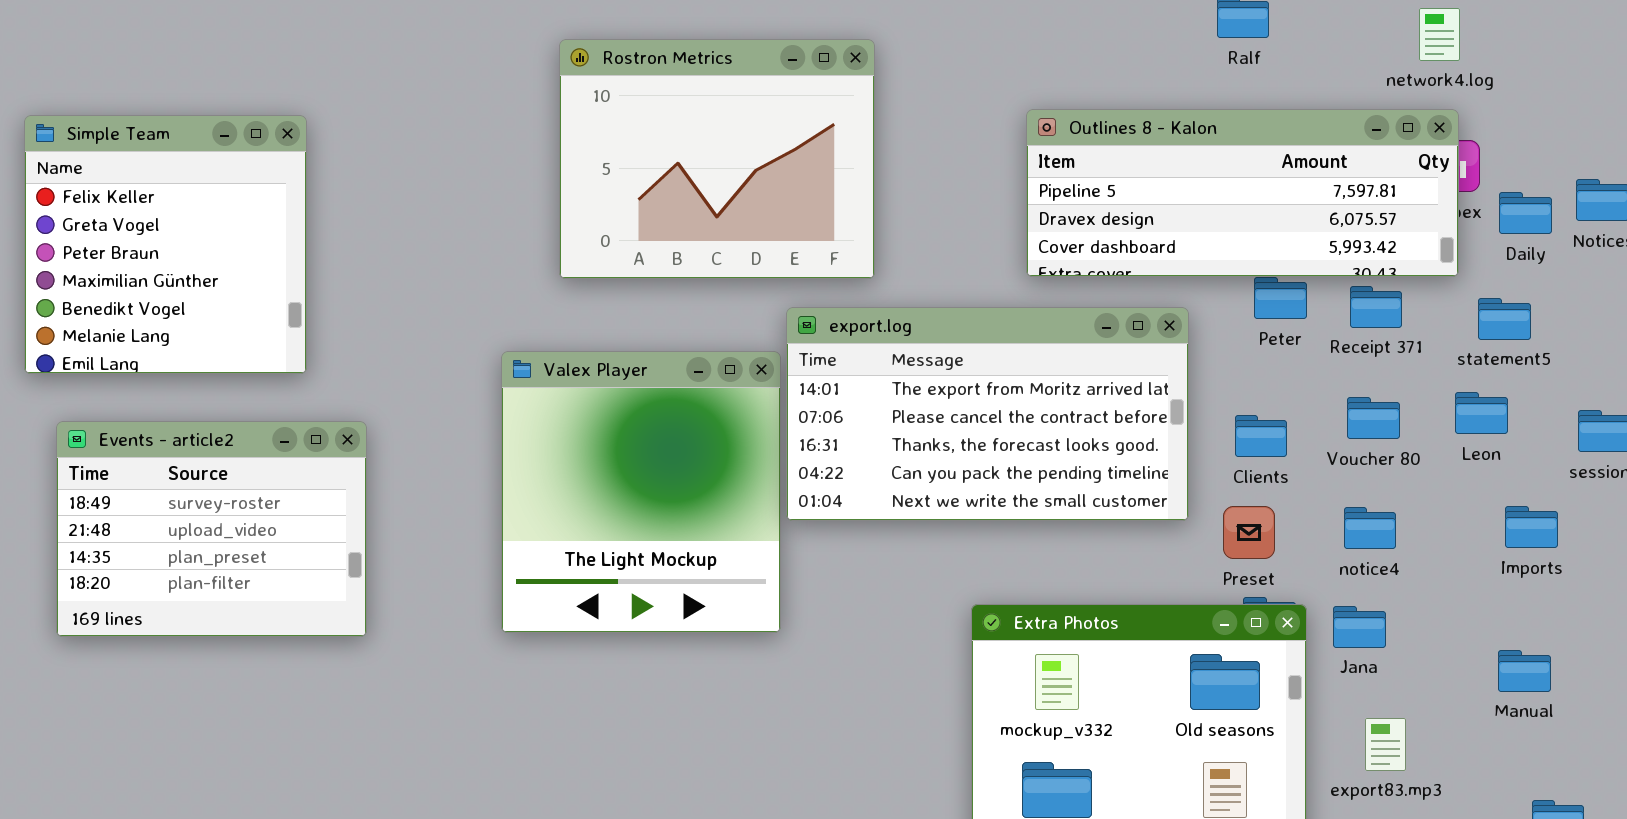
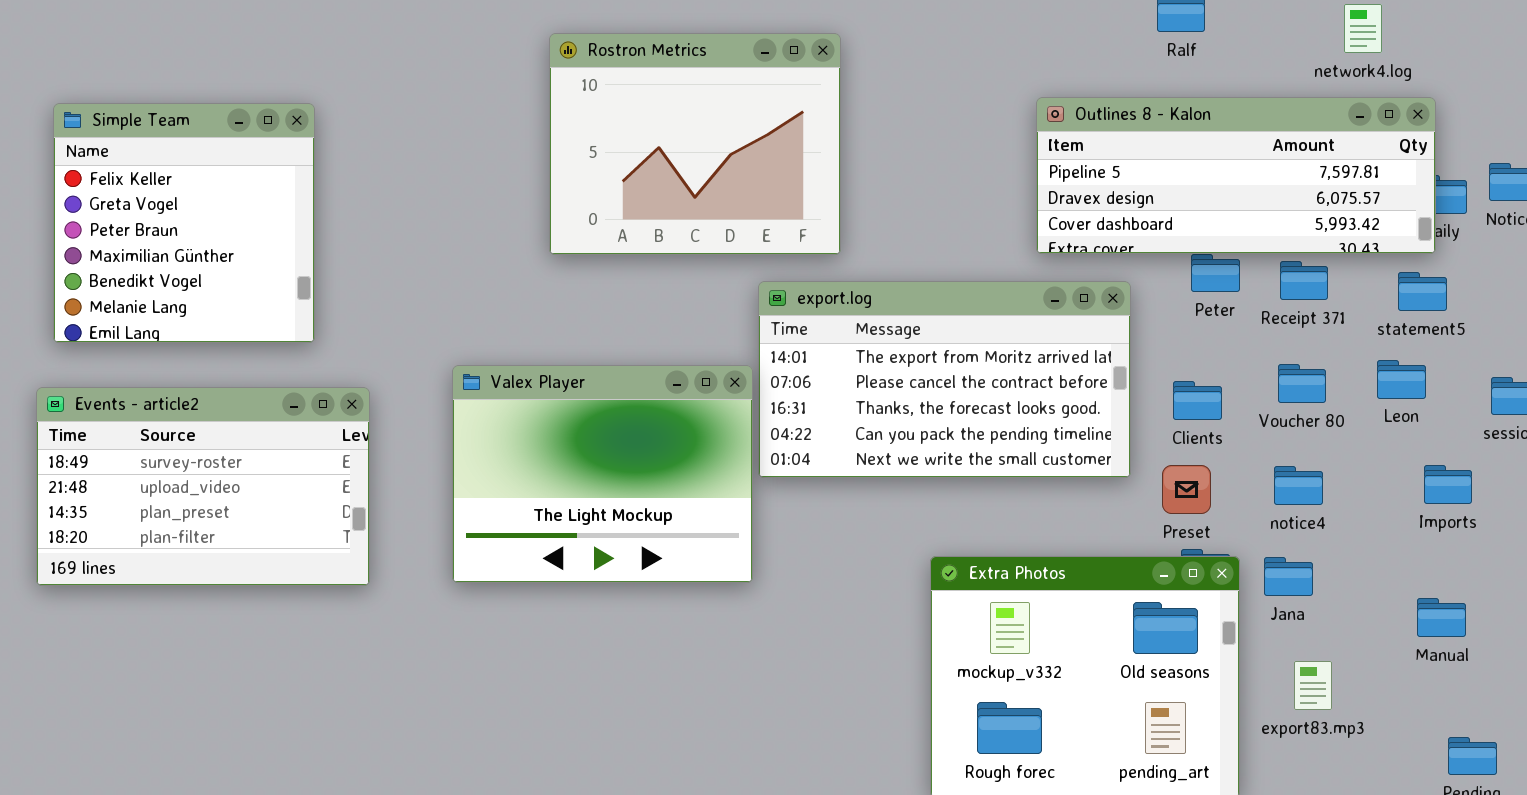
Outlines 8 - Kalon: [1026,109,1459,277] -> [1036,97,1436,254], moved
Valex Player: [501,351,781,633] -> [452,365,753,583], resized
Events - article2: [56,421,367,637] -> [36,387,370,586], resized

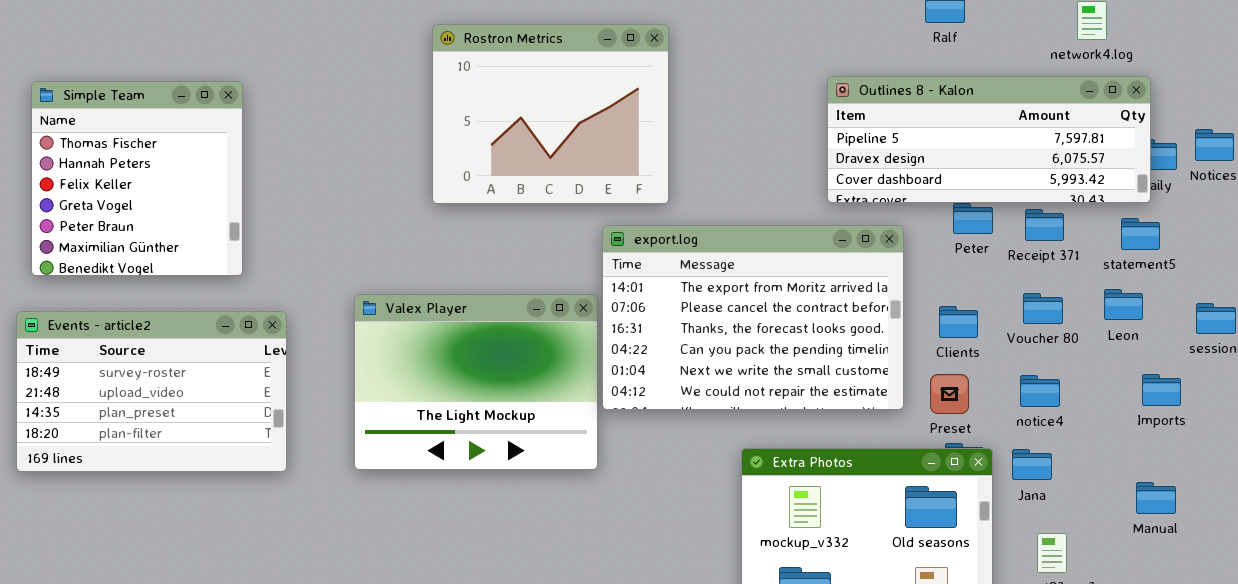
Simple Team: [53,103,315,343] -> [31,81,243,276], scrolled up 2 rows
export.log: [758,281,1131,478] -> [602,225,904,410], resized

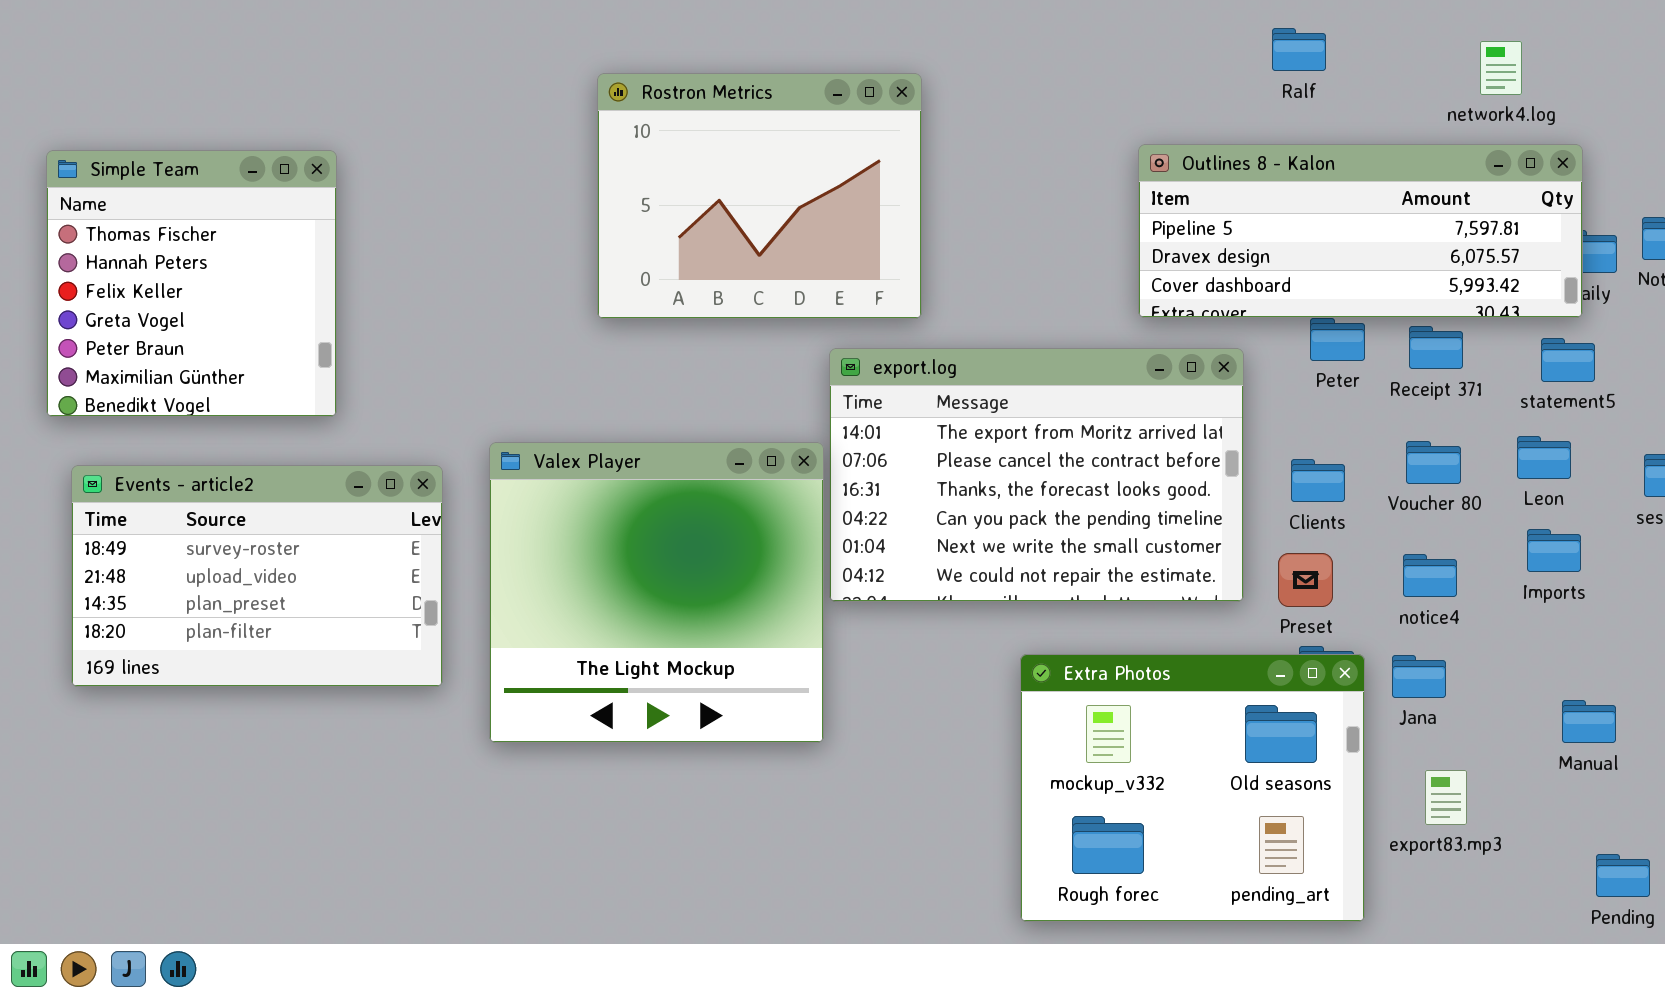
Valex Player: [354,294,598,470] -> [489,442,824,743], resized
Events - article2: [16,311,287,472] -> [71,465,443,687], moved
Imports: [1142,374,1181,406] -> [1527,529,1581,572], moved

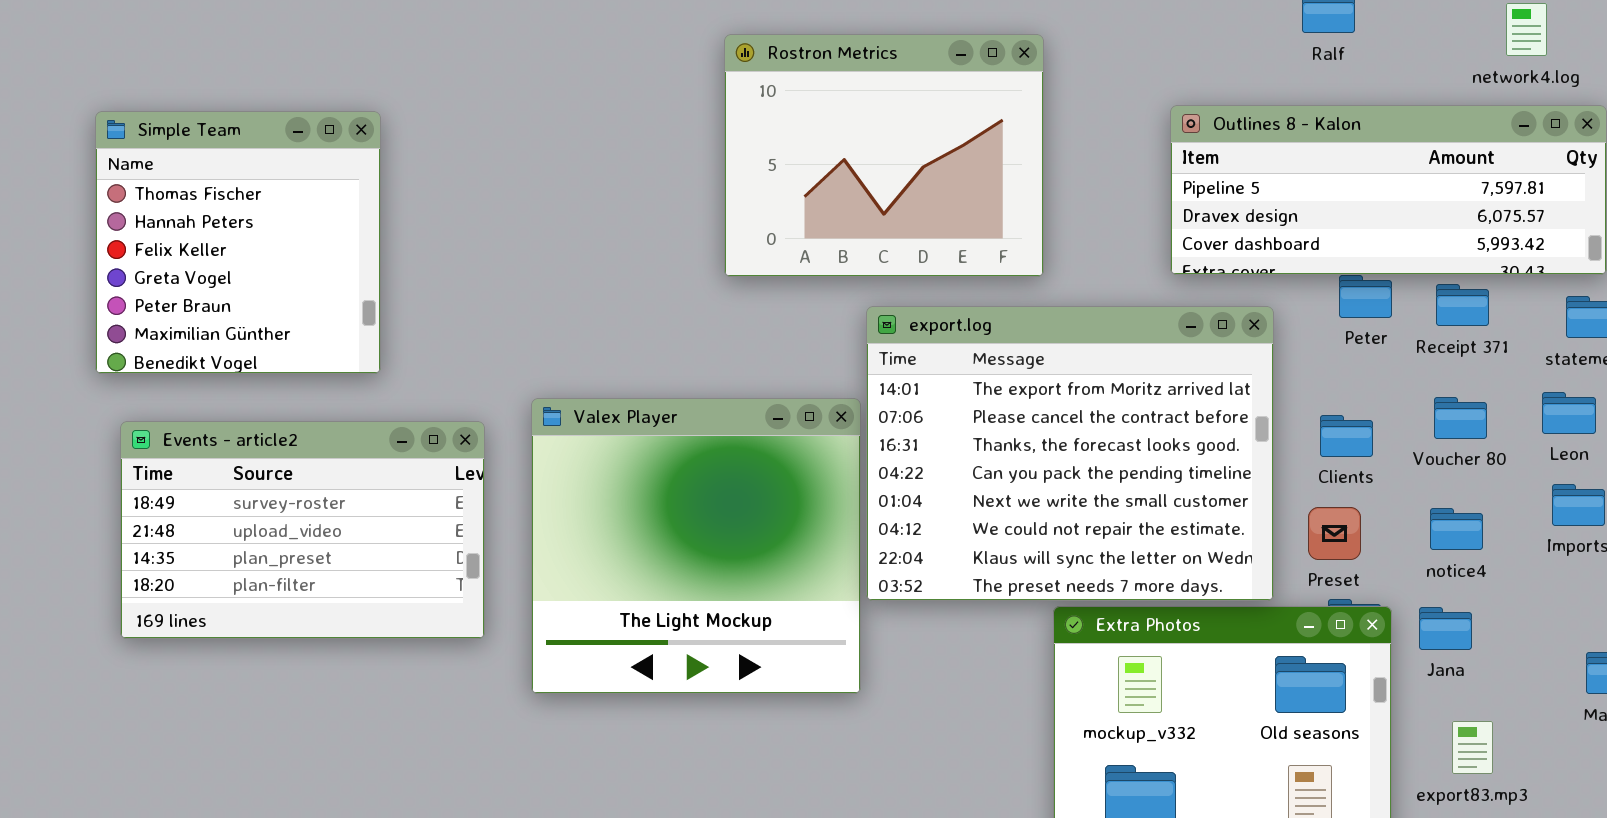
Rostron Metrics: [597,73,922,319] -> [724,34,1044,277], moved
export.log: [829,348,1244,602] -> [866,306,1274,601], resized

